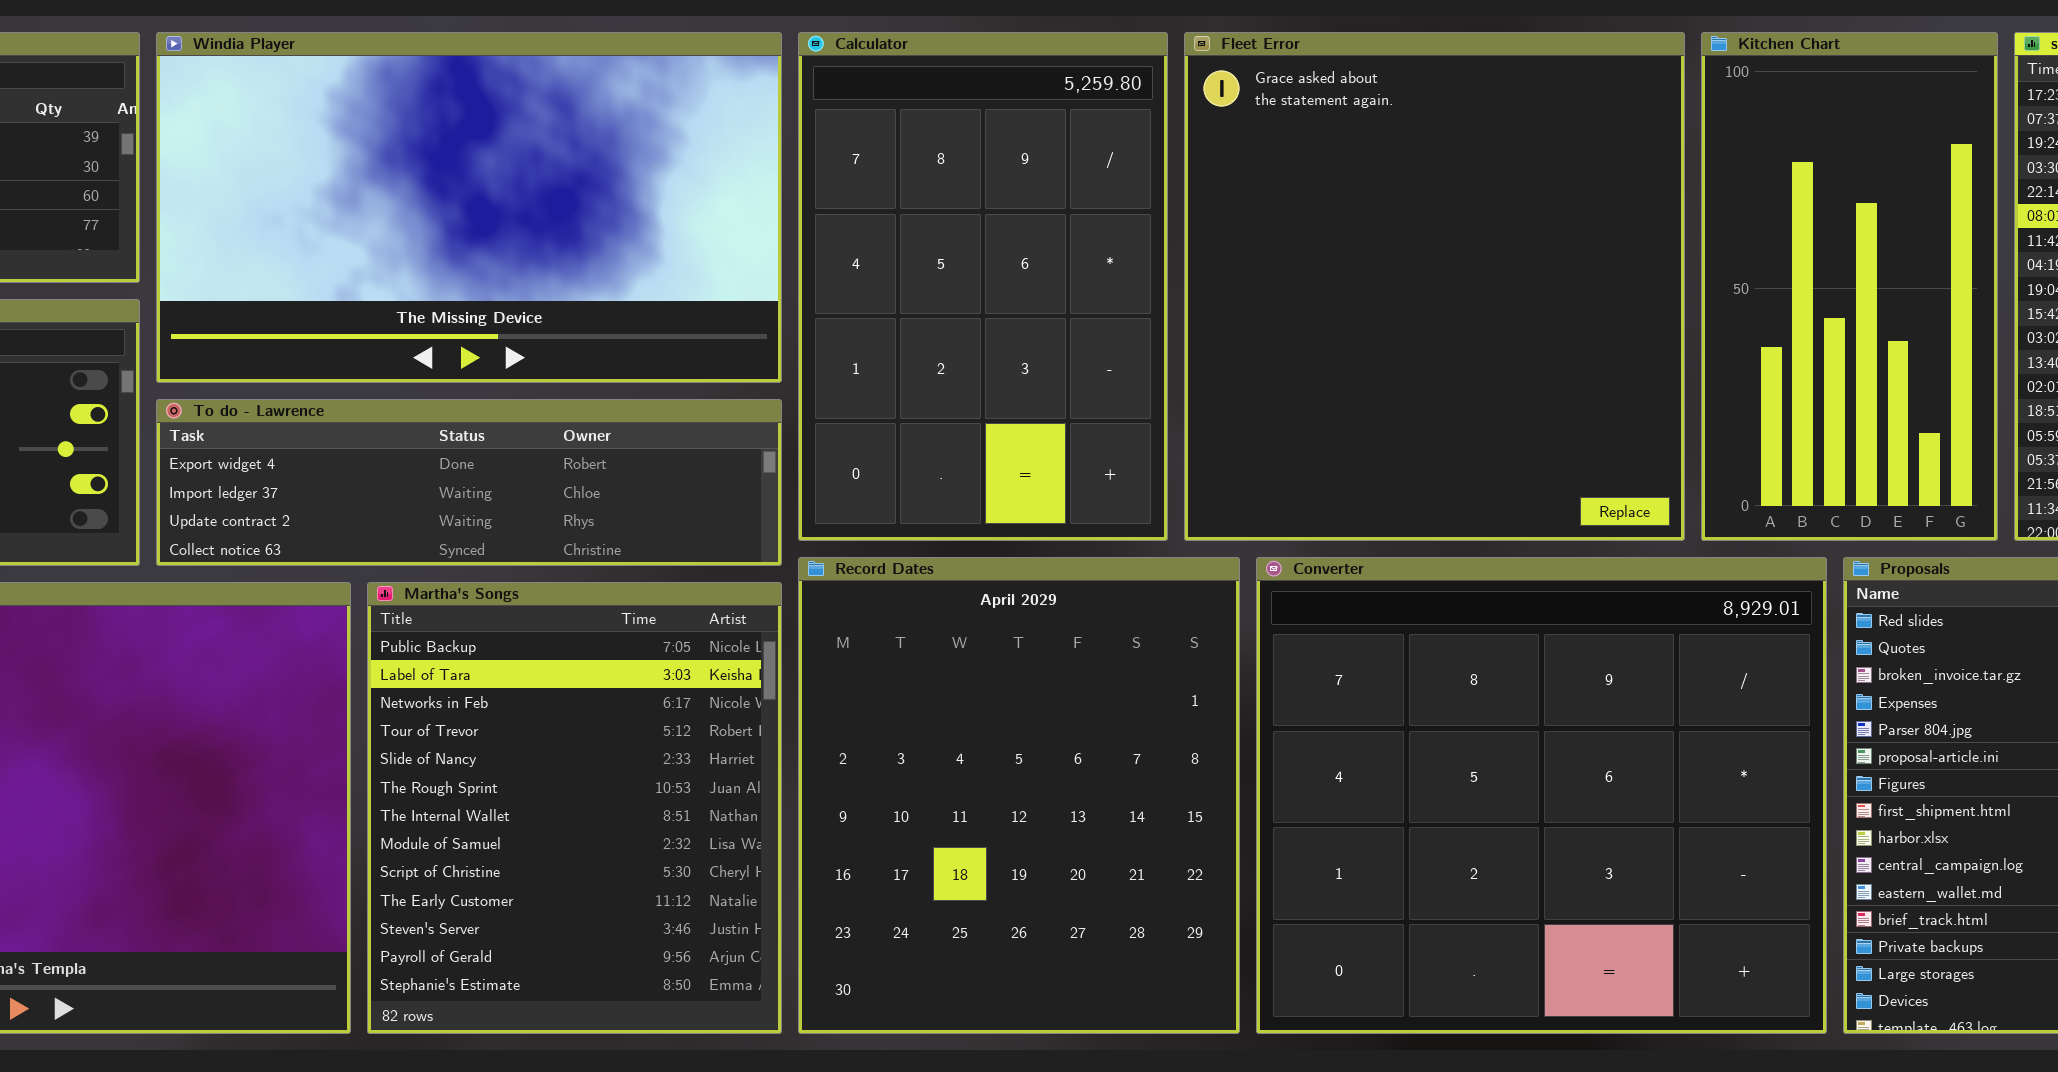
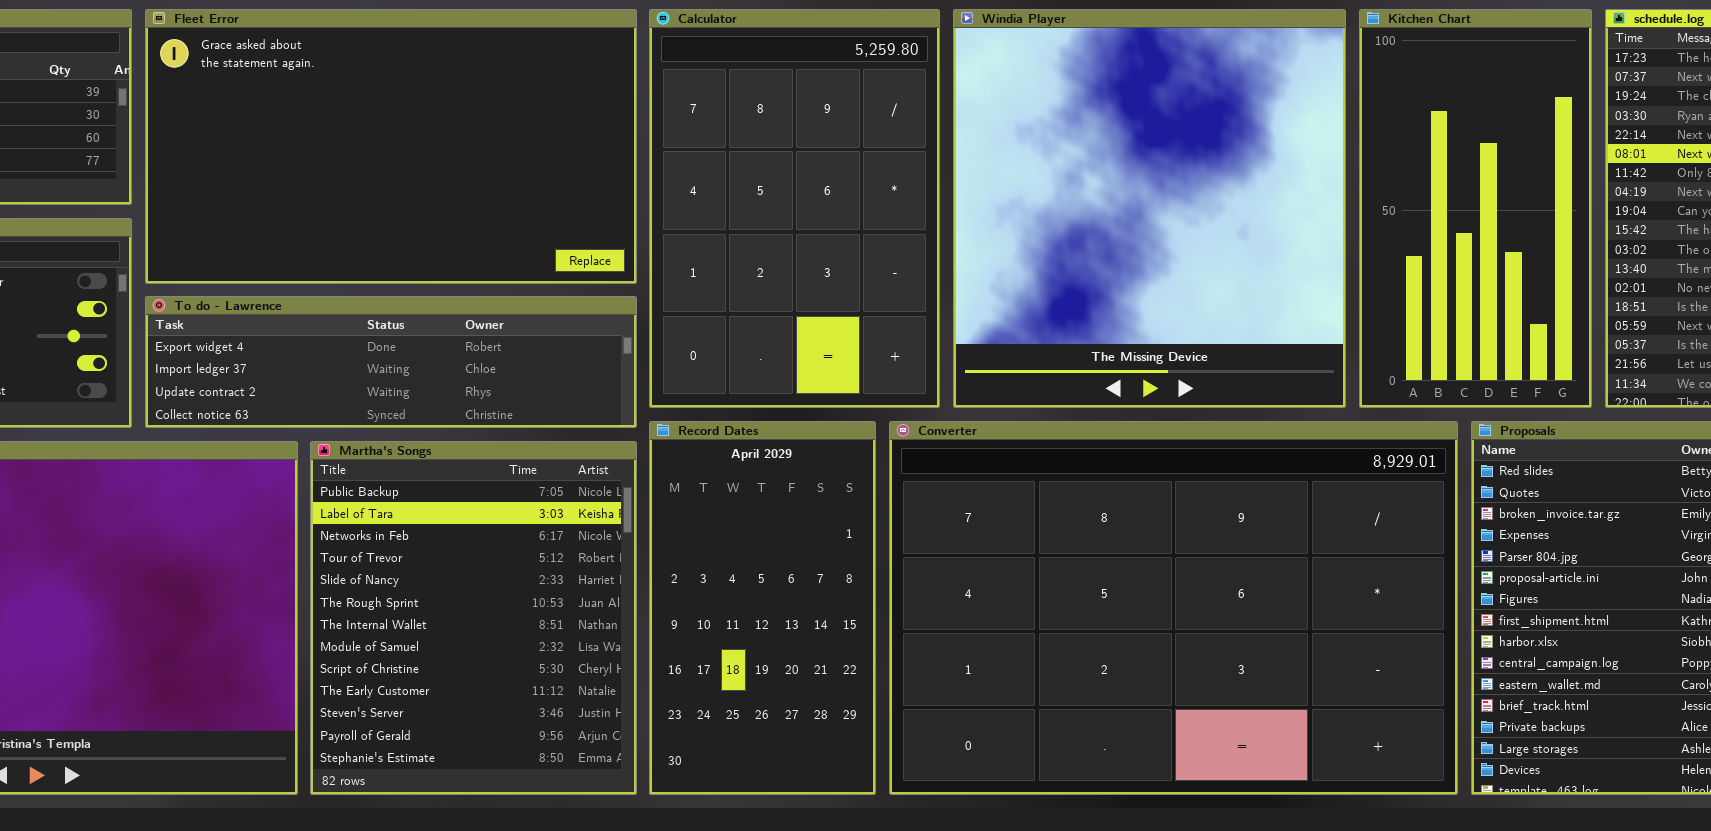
Windia Player: [156,32,782,383] -> [953,9,1346,408], moved, resized
Fleet Error: [1184,32,1685,541] -> [145,9,637,284], moved, resized
Record Dates: [798,557,1240,1034] -> [649,421,876,795], resized
Converter: [1256,557,1827,1034] -> [889,421,1458,795], resized

